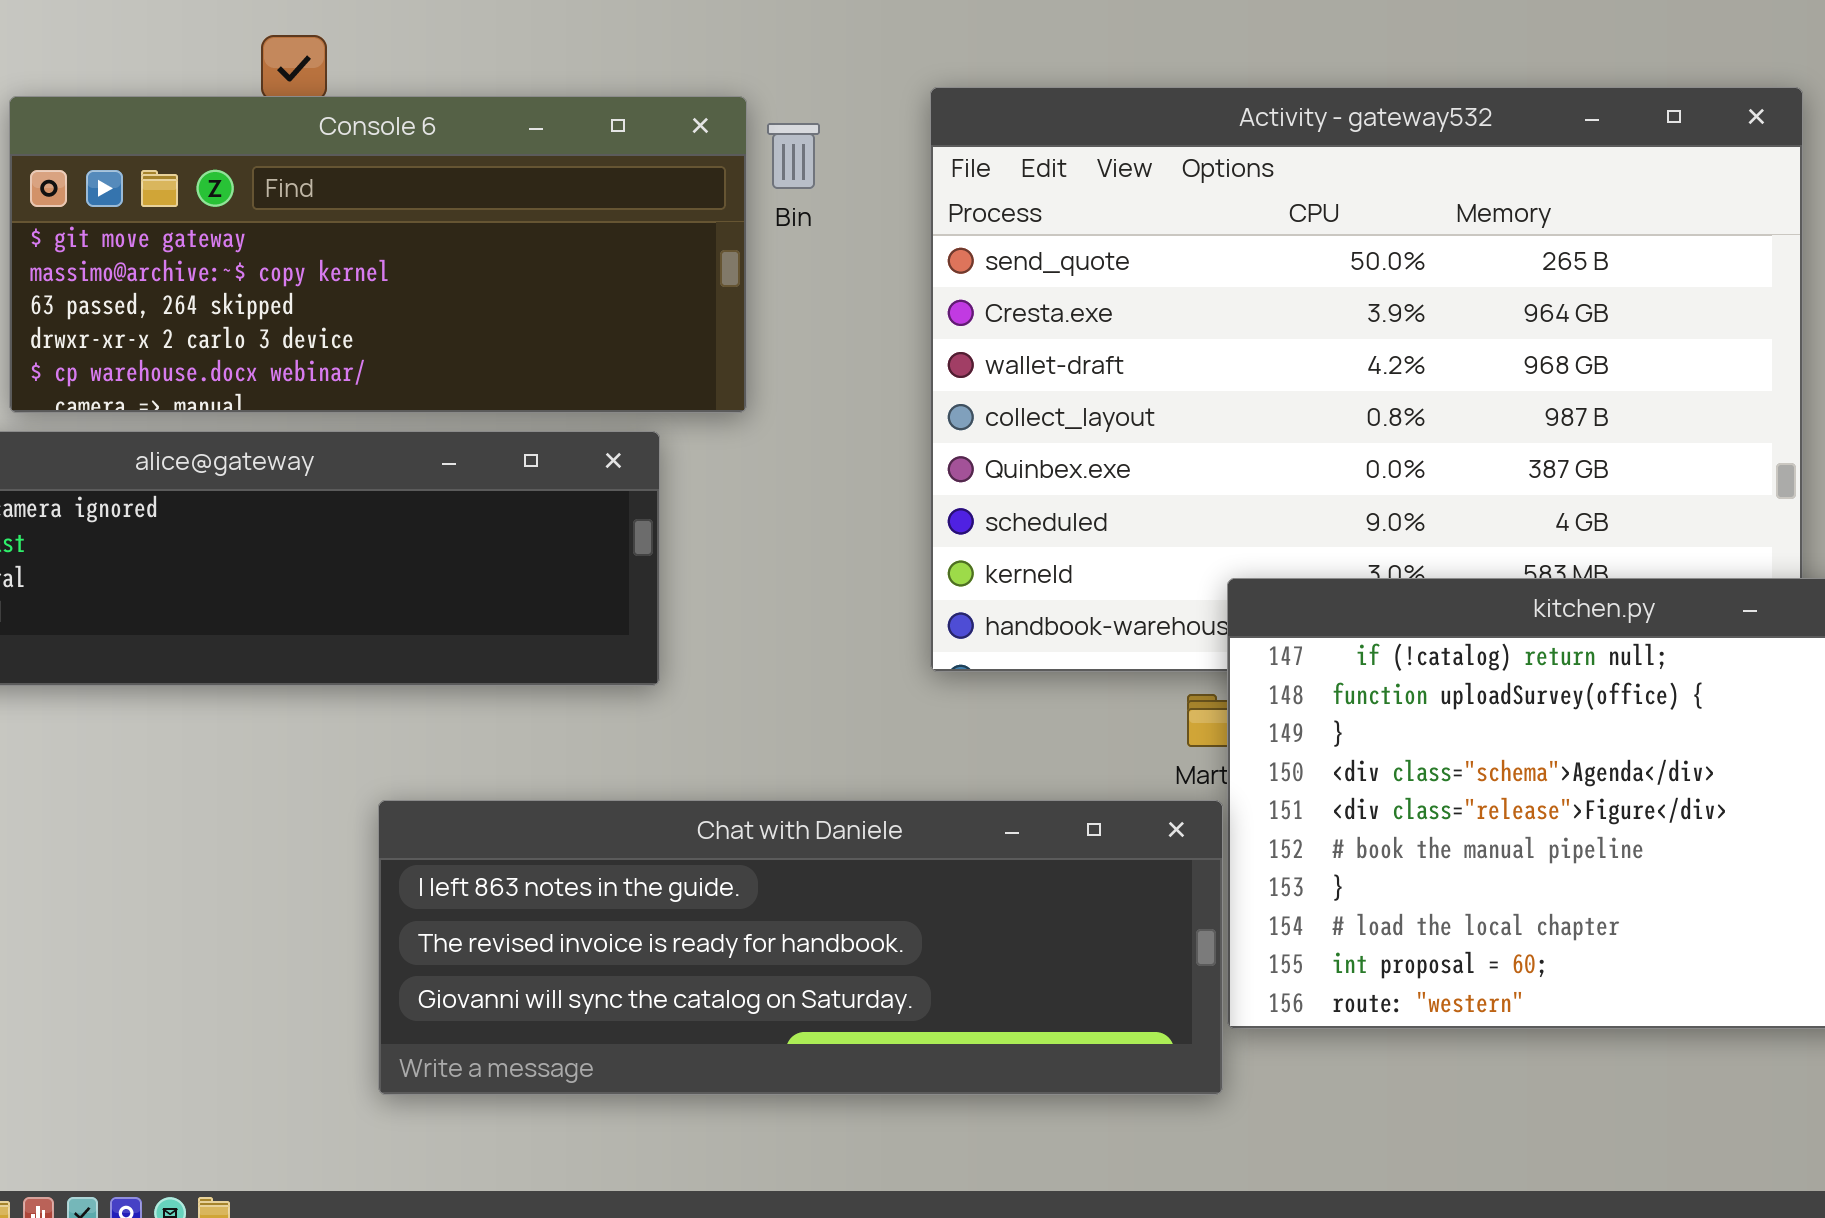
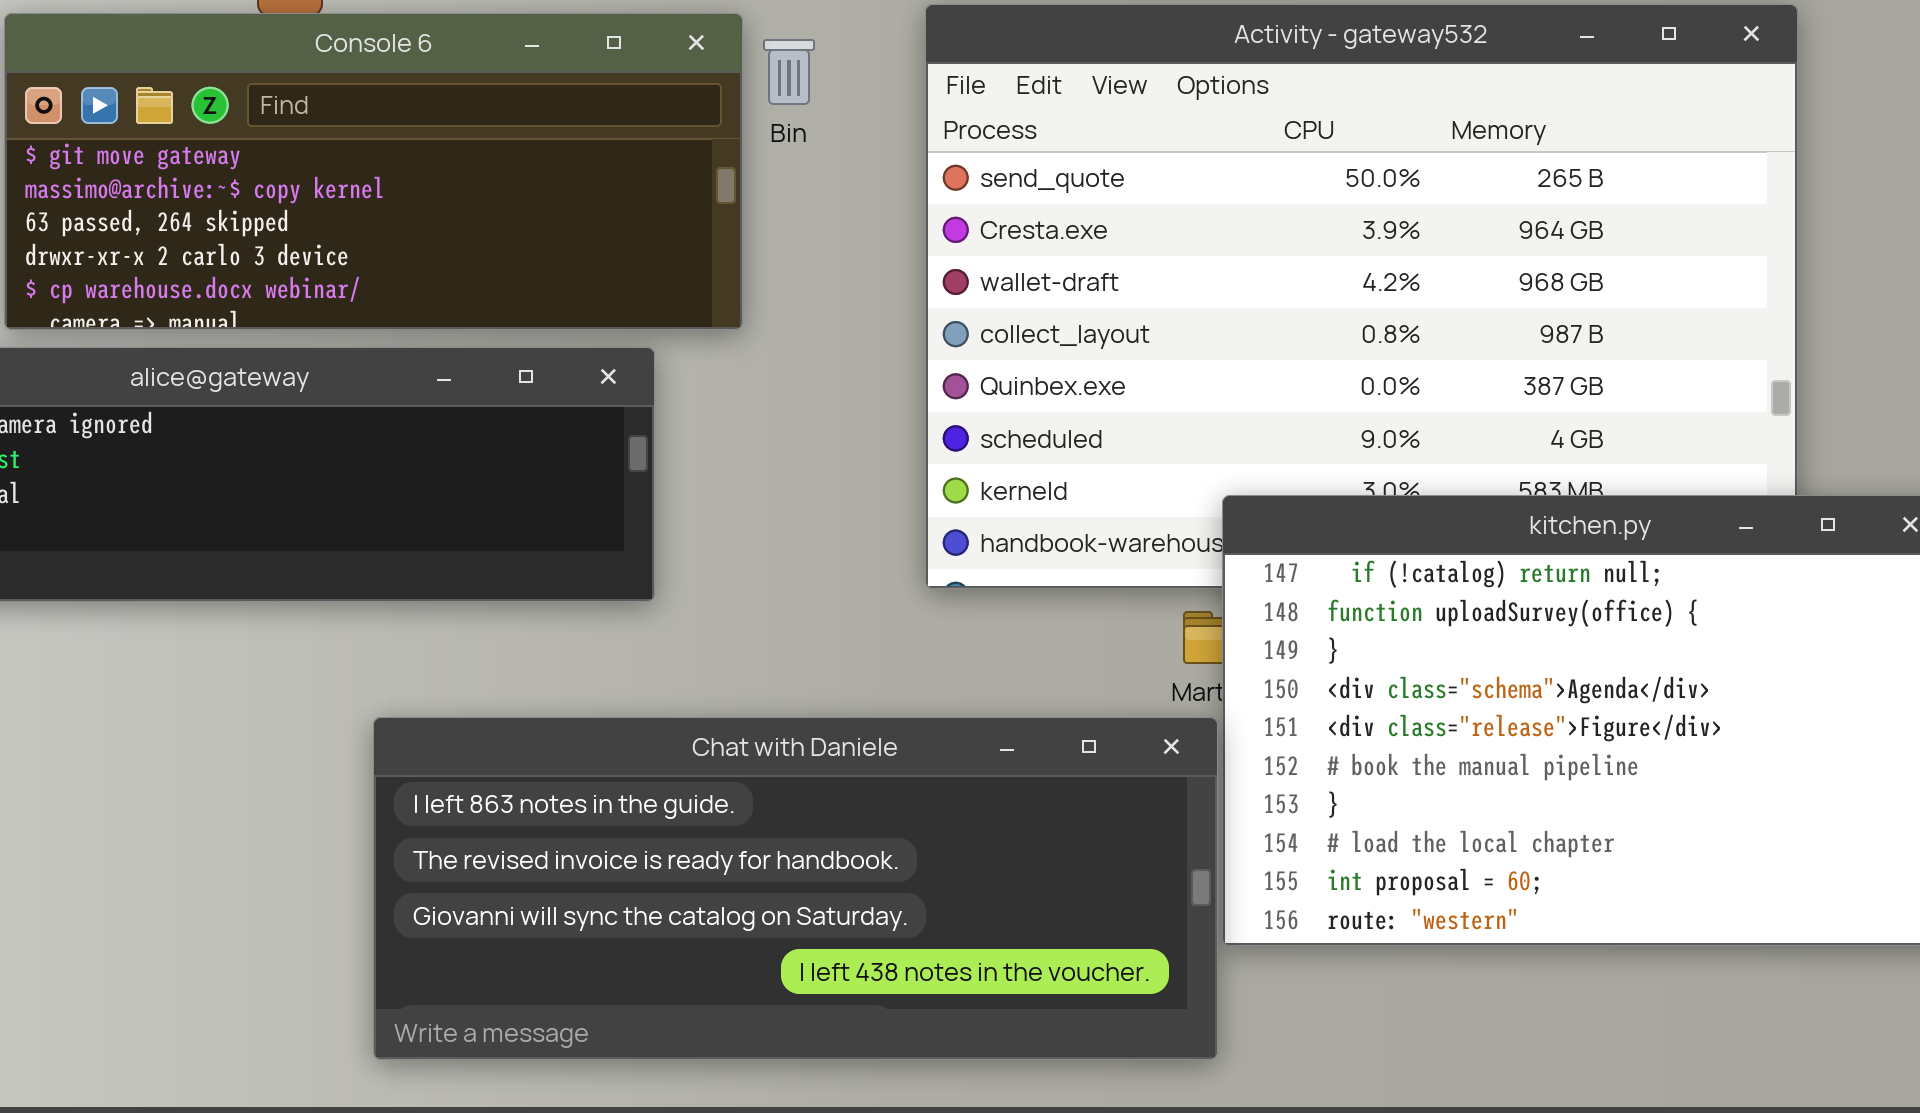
Chat with Daniele: [378,800,1223,1095] -> [373,717,1218,1060], resized

